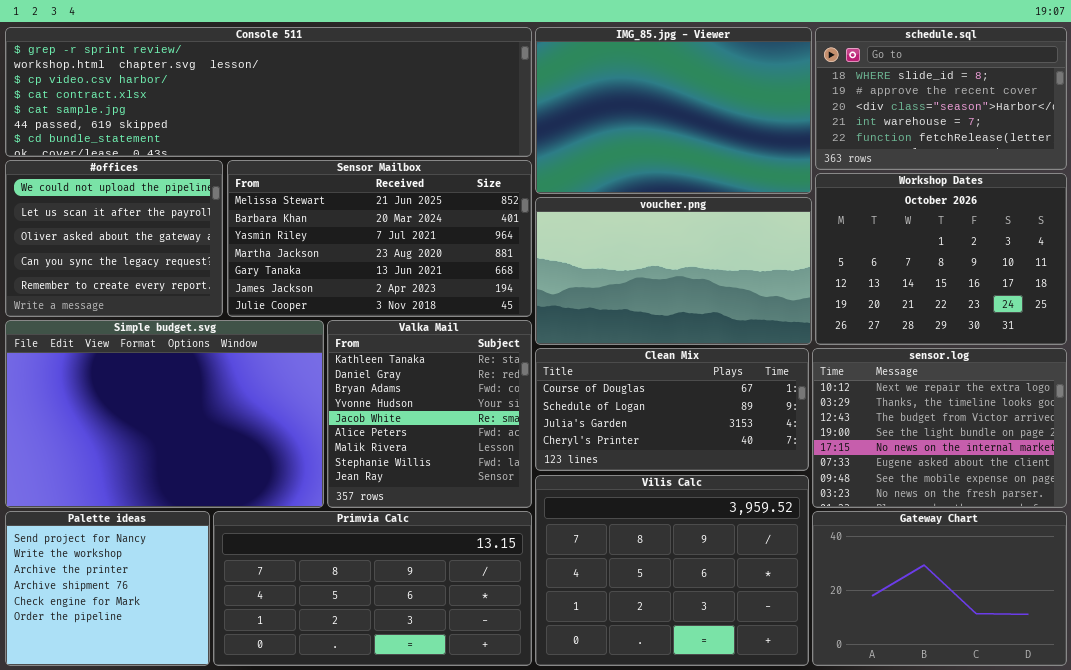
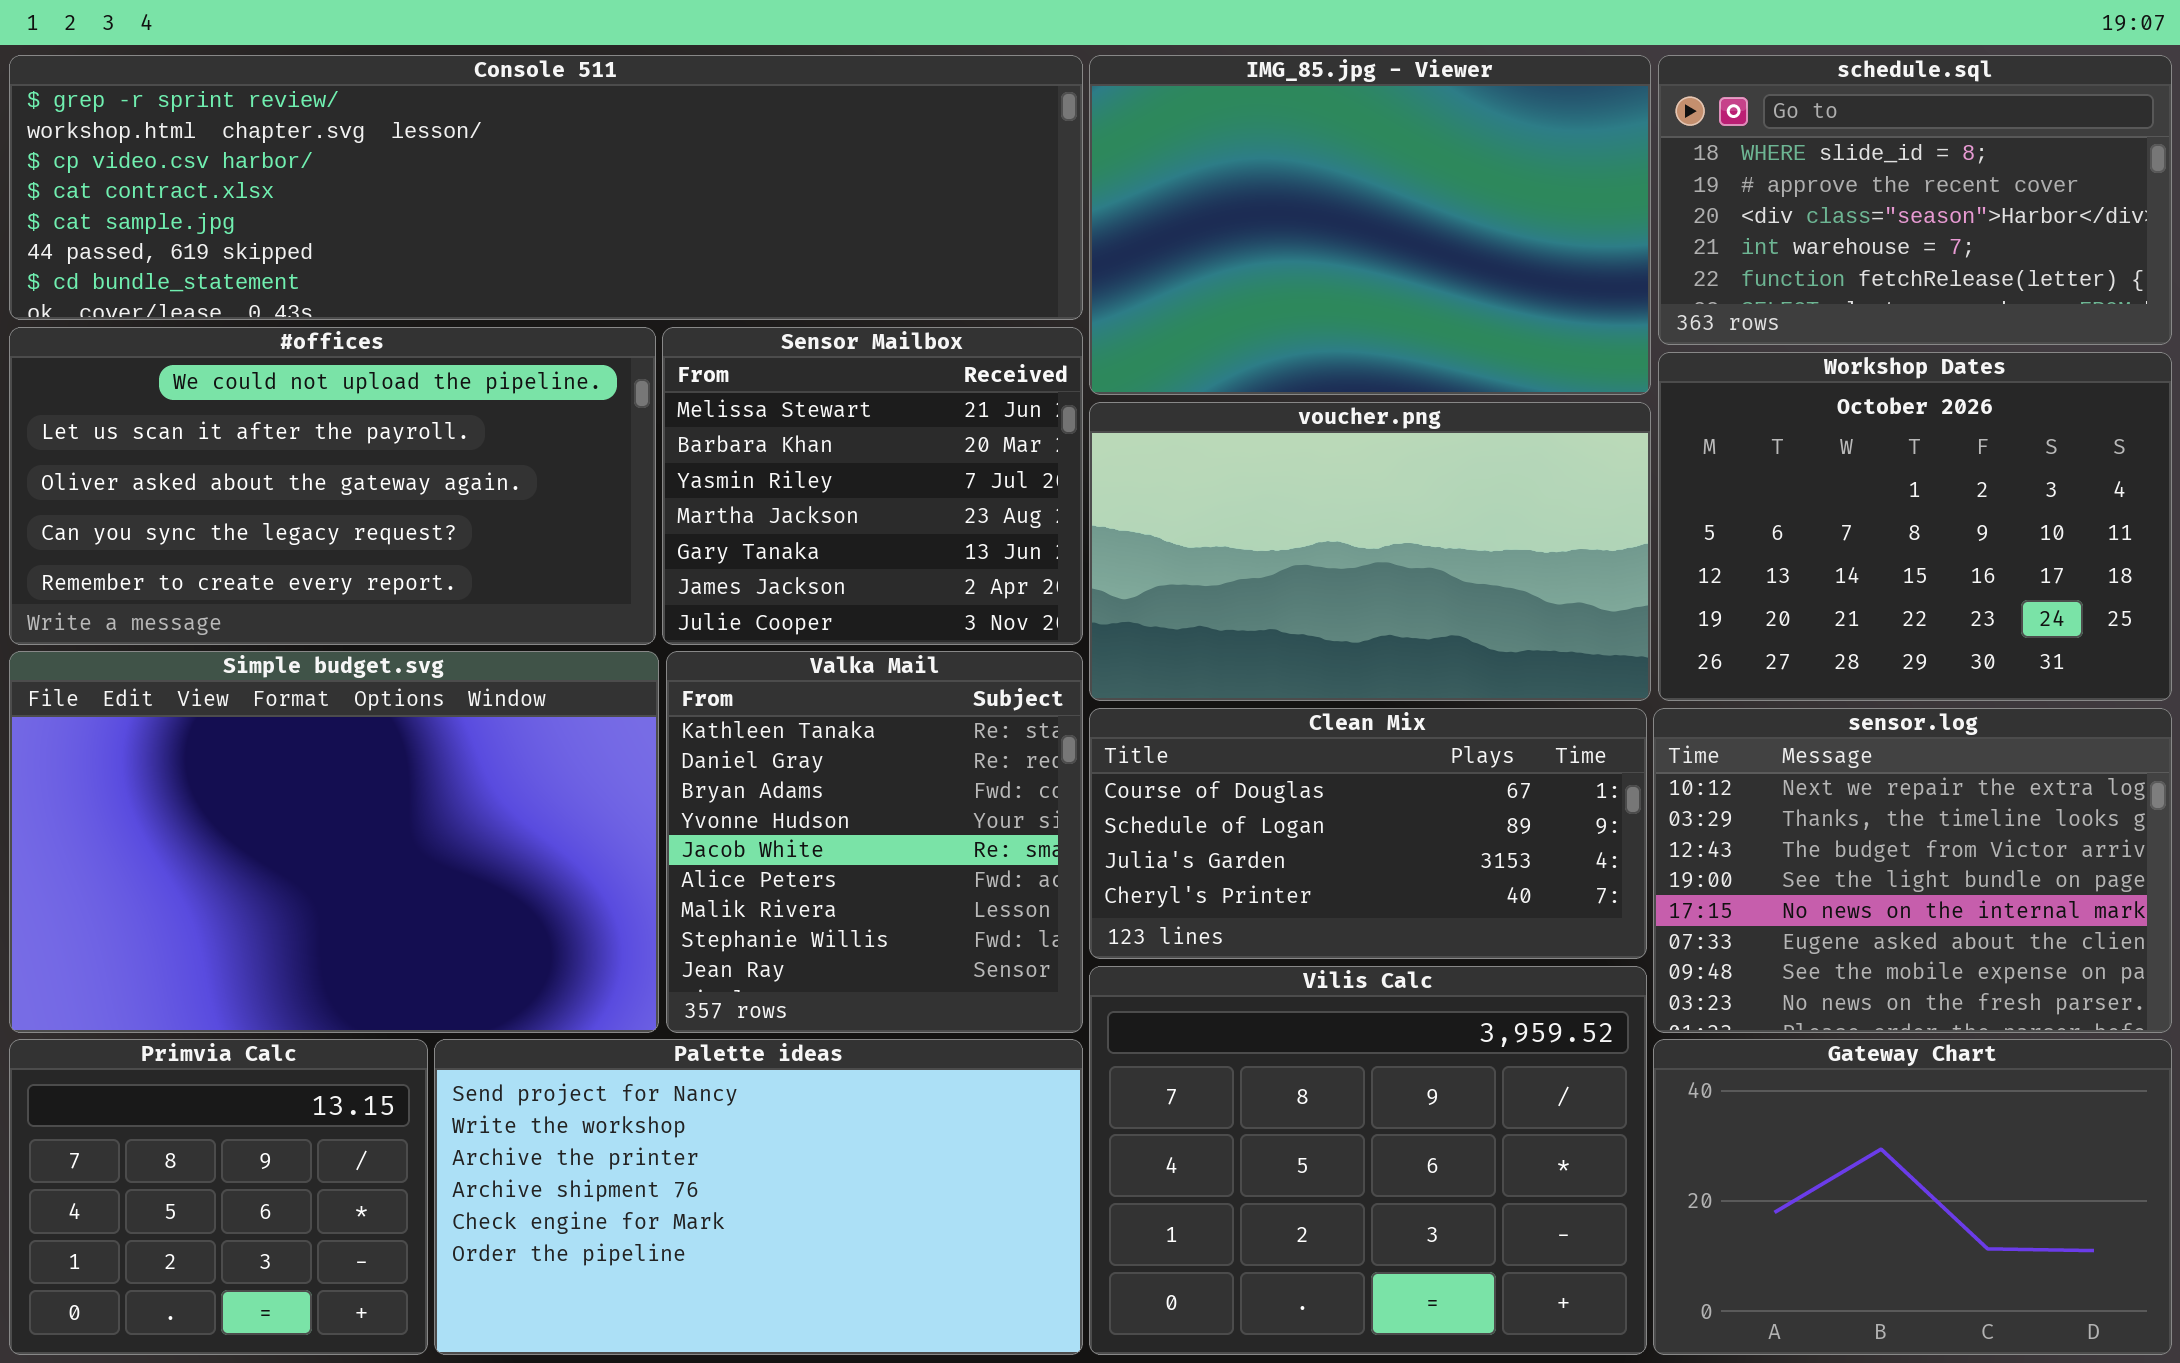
#offices: [5,160,223,317] -> [9,327,656,645], resized
Sensor Mailbox: [227,160,532,317] -> [662,327,1083,645], resized
Palette ideas: [5,511,210,666] -> [434,1039,1083,1355], moved, resized
Primvia Calc: [213,511,532,666] -> [9,1039,428,1355], moved, resized

